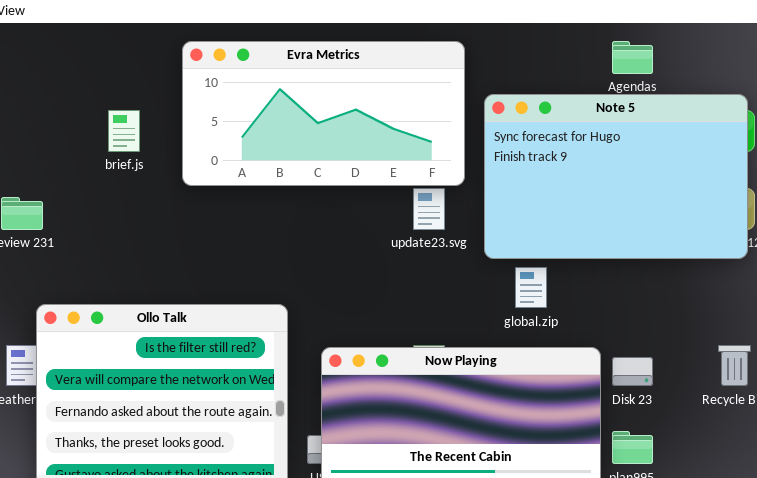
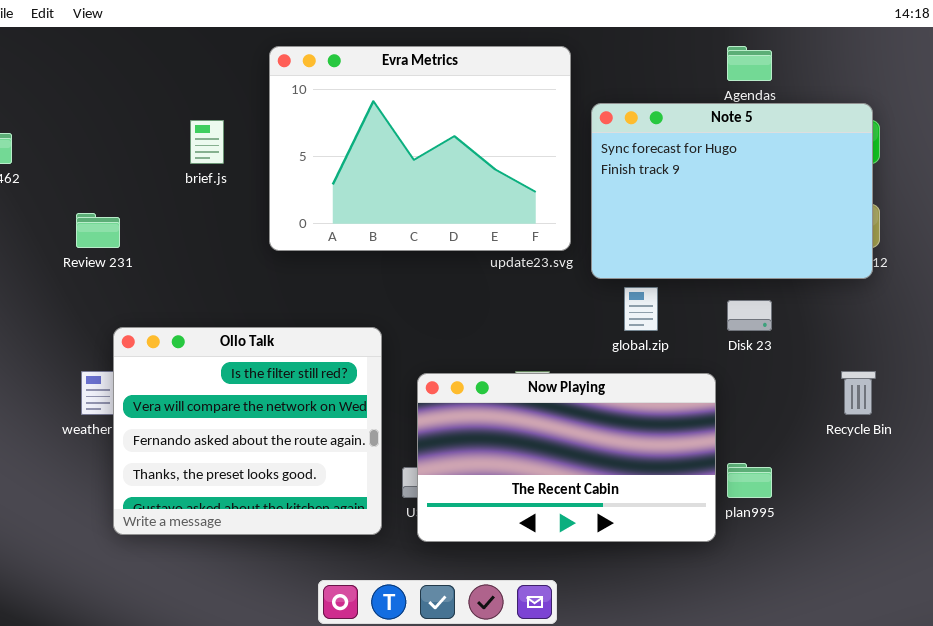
Evra Metrics: [182,41,465,186] -> [269,46,571,251], resized
Disk 23: [612,357,653,386] -> [727,300,772,331], moved

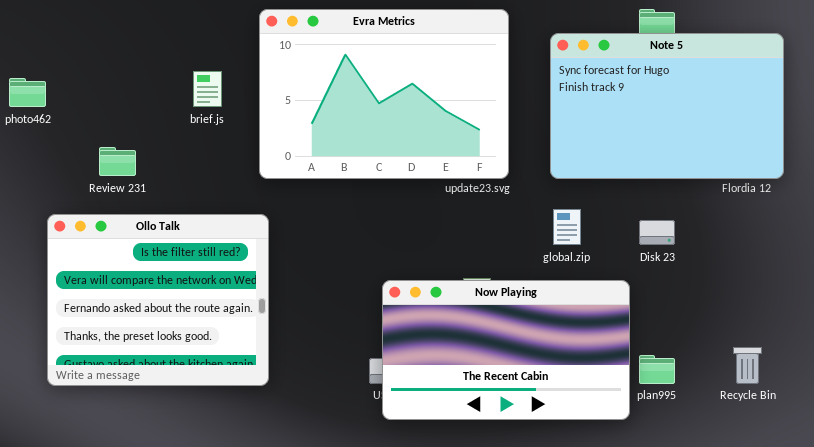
Note 5: [591,103,873,279] -> [550,33,784,179], moved
Ollo Talk: [113,327,382,535] -> [47,214,269,386], moved
Recycle Bin: [841,371,876,415] -> [733,347,762,384], moved

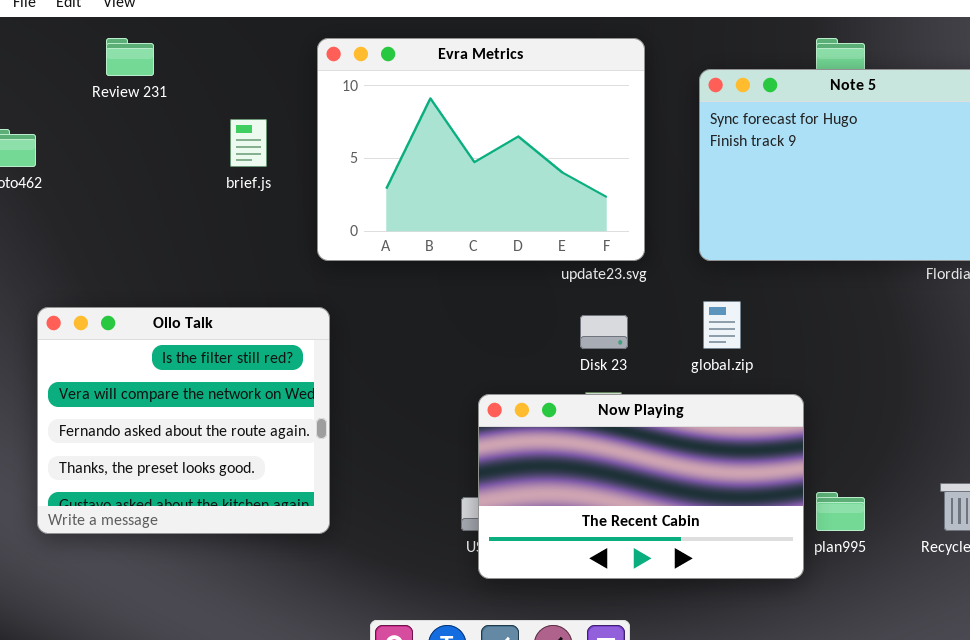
Review 231: [99,147,136,176] -> [106,38,154,76], moved
Disk 23: [639,220,675,245] -> [580,315,628,349], moved

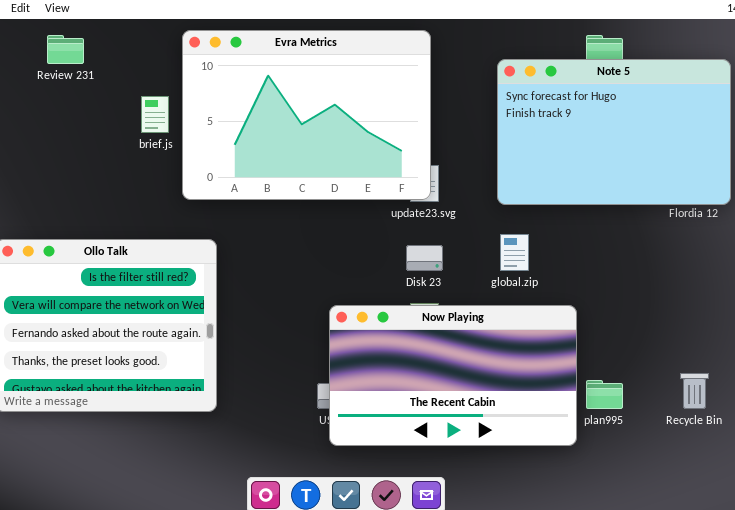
Evra Metrics: [317,38,645,261] -> [182,30,431,200], moved

